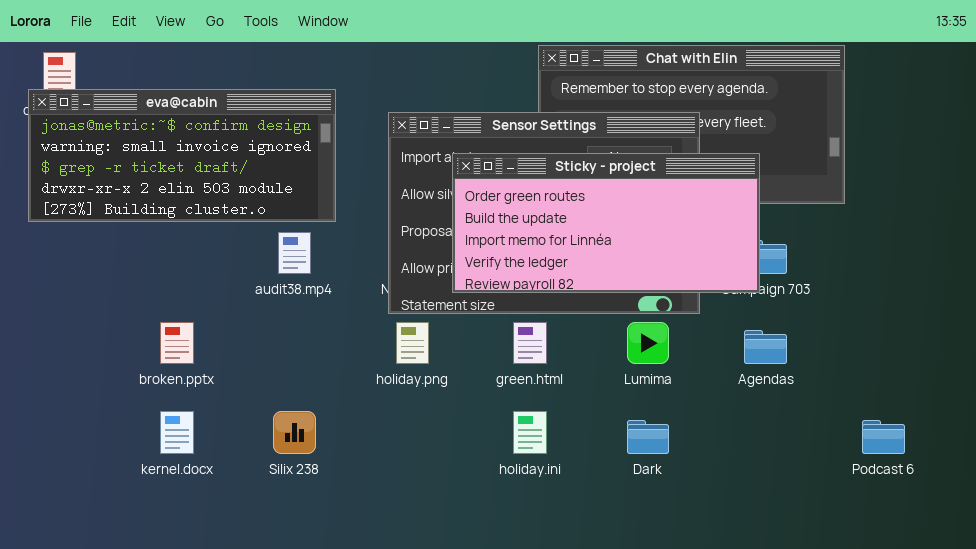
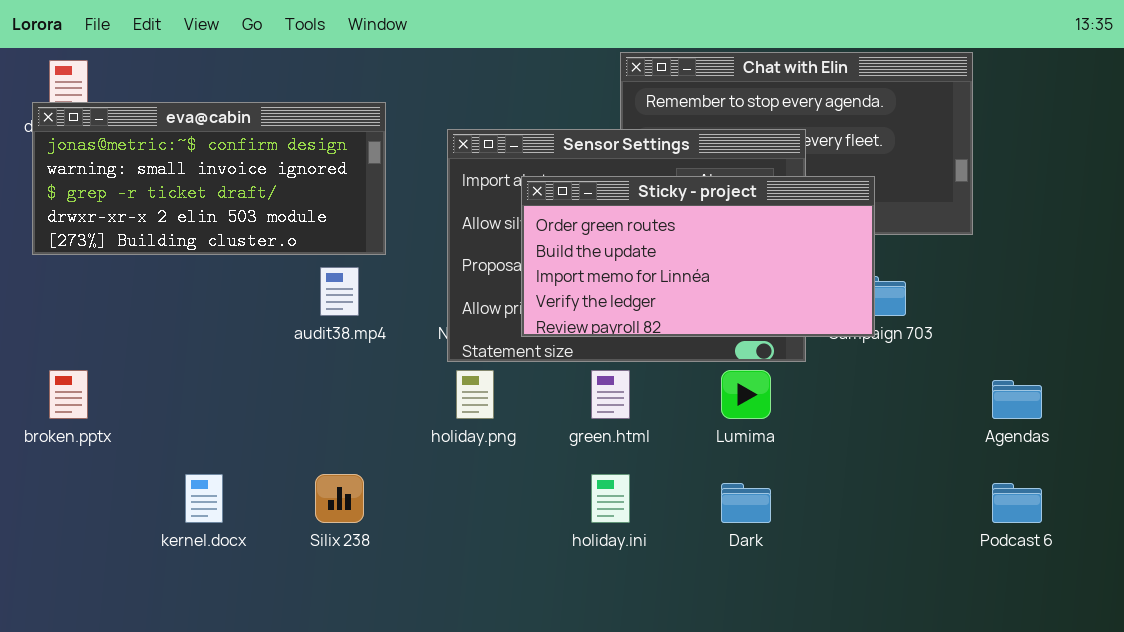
broken.pptx: [160,322,194,364] -> [49,370,88,419], moved
Agendas: [744,330,787,364] -> [992,380,1042,419], moved

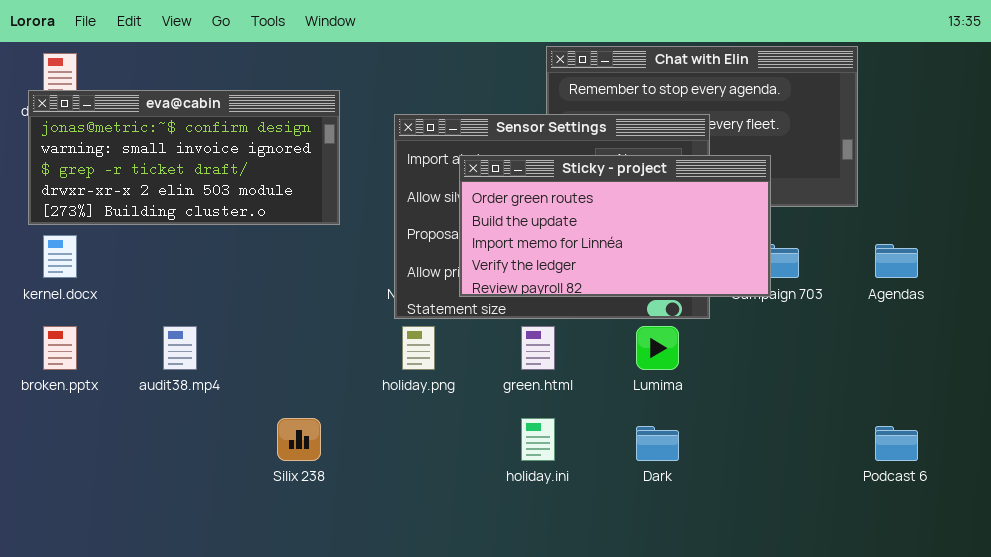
audit38.mp4: [320,267,359,316] -> [163,326,197,370], moved
Agendas: [992,380,1042,419] -> [875,244,918,278], moved
kernel.docx: [185,474,223,523] -> [43,235,77,278], moved

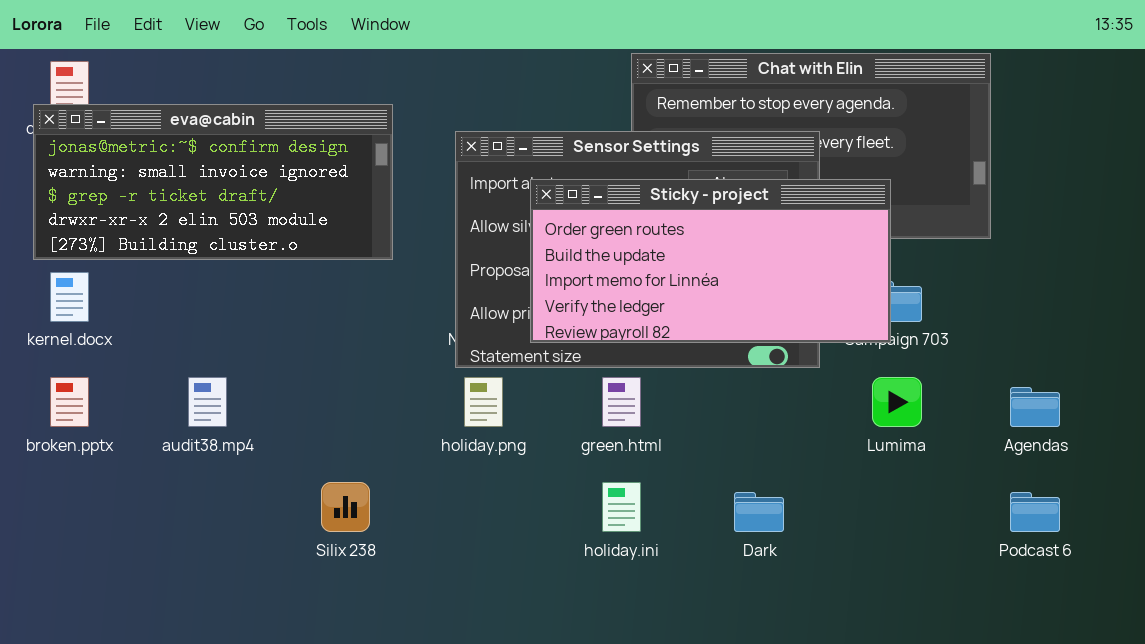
Agendas: [875,244,918,278] -> [1010,387,1060,427], moved
Lumima: [636,326,679,370] -> [872,377,922,427], moved

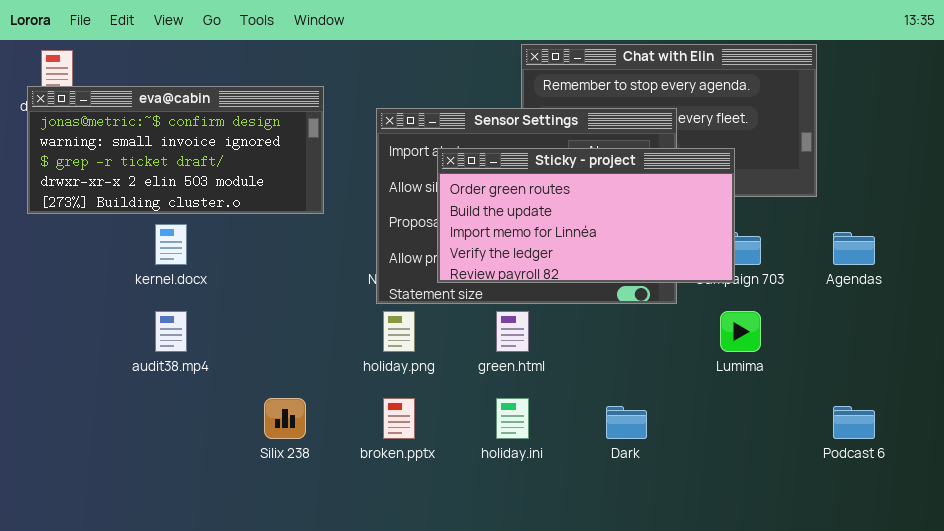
kernel.docx: [50,272,89,322] -> [155,224,187,265], moved
broken.pptx: [50,377,89,427] -> [383,398,415,439], moved
Agendas: [1010,387,1060,427] -> [833,232,875,265], moved

